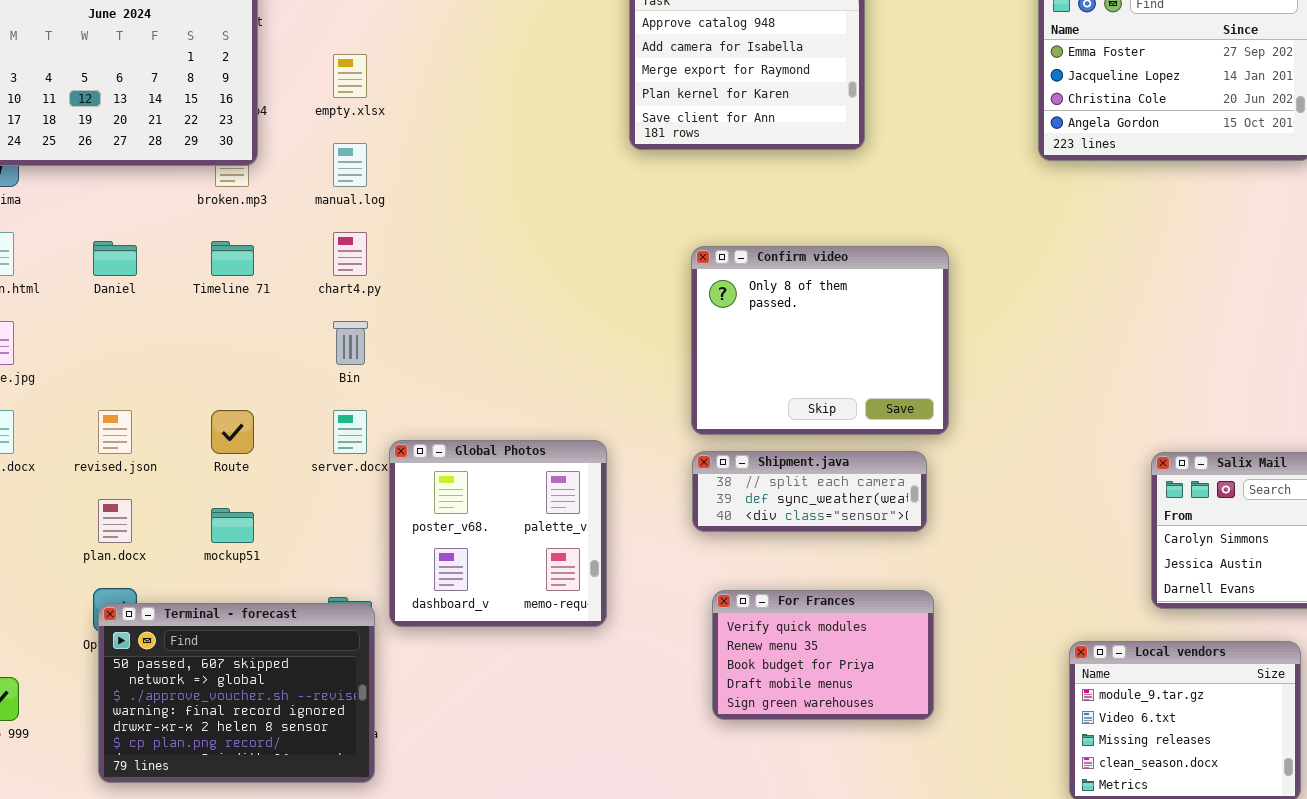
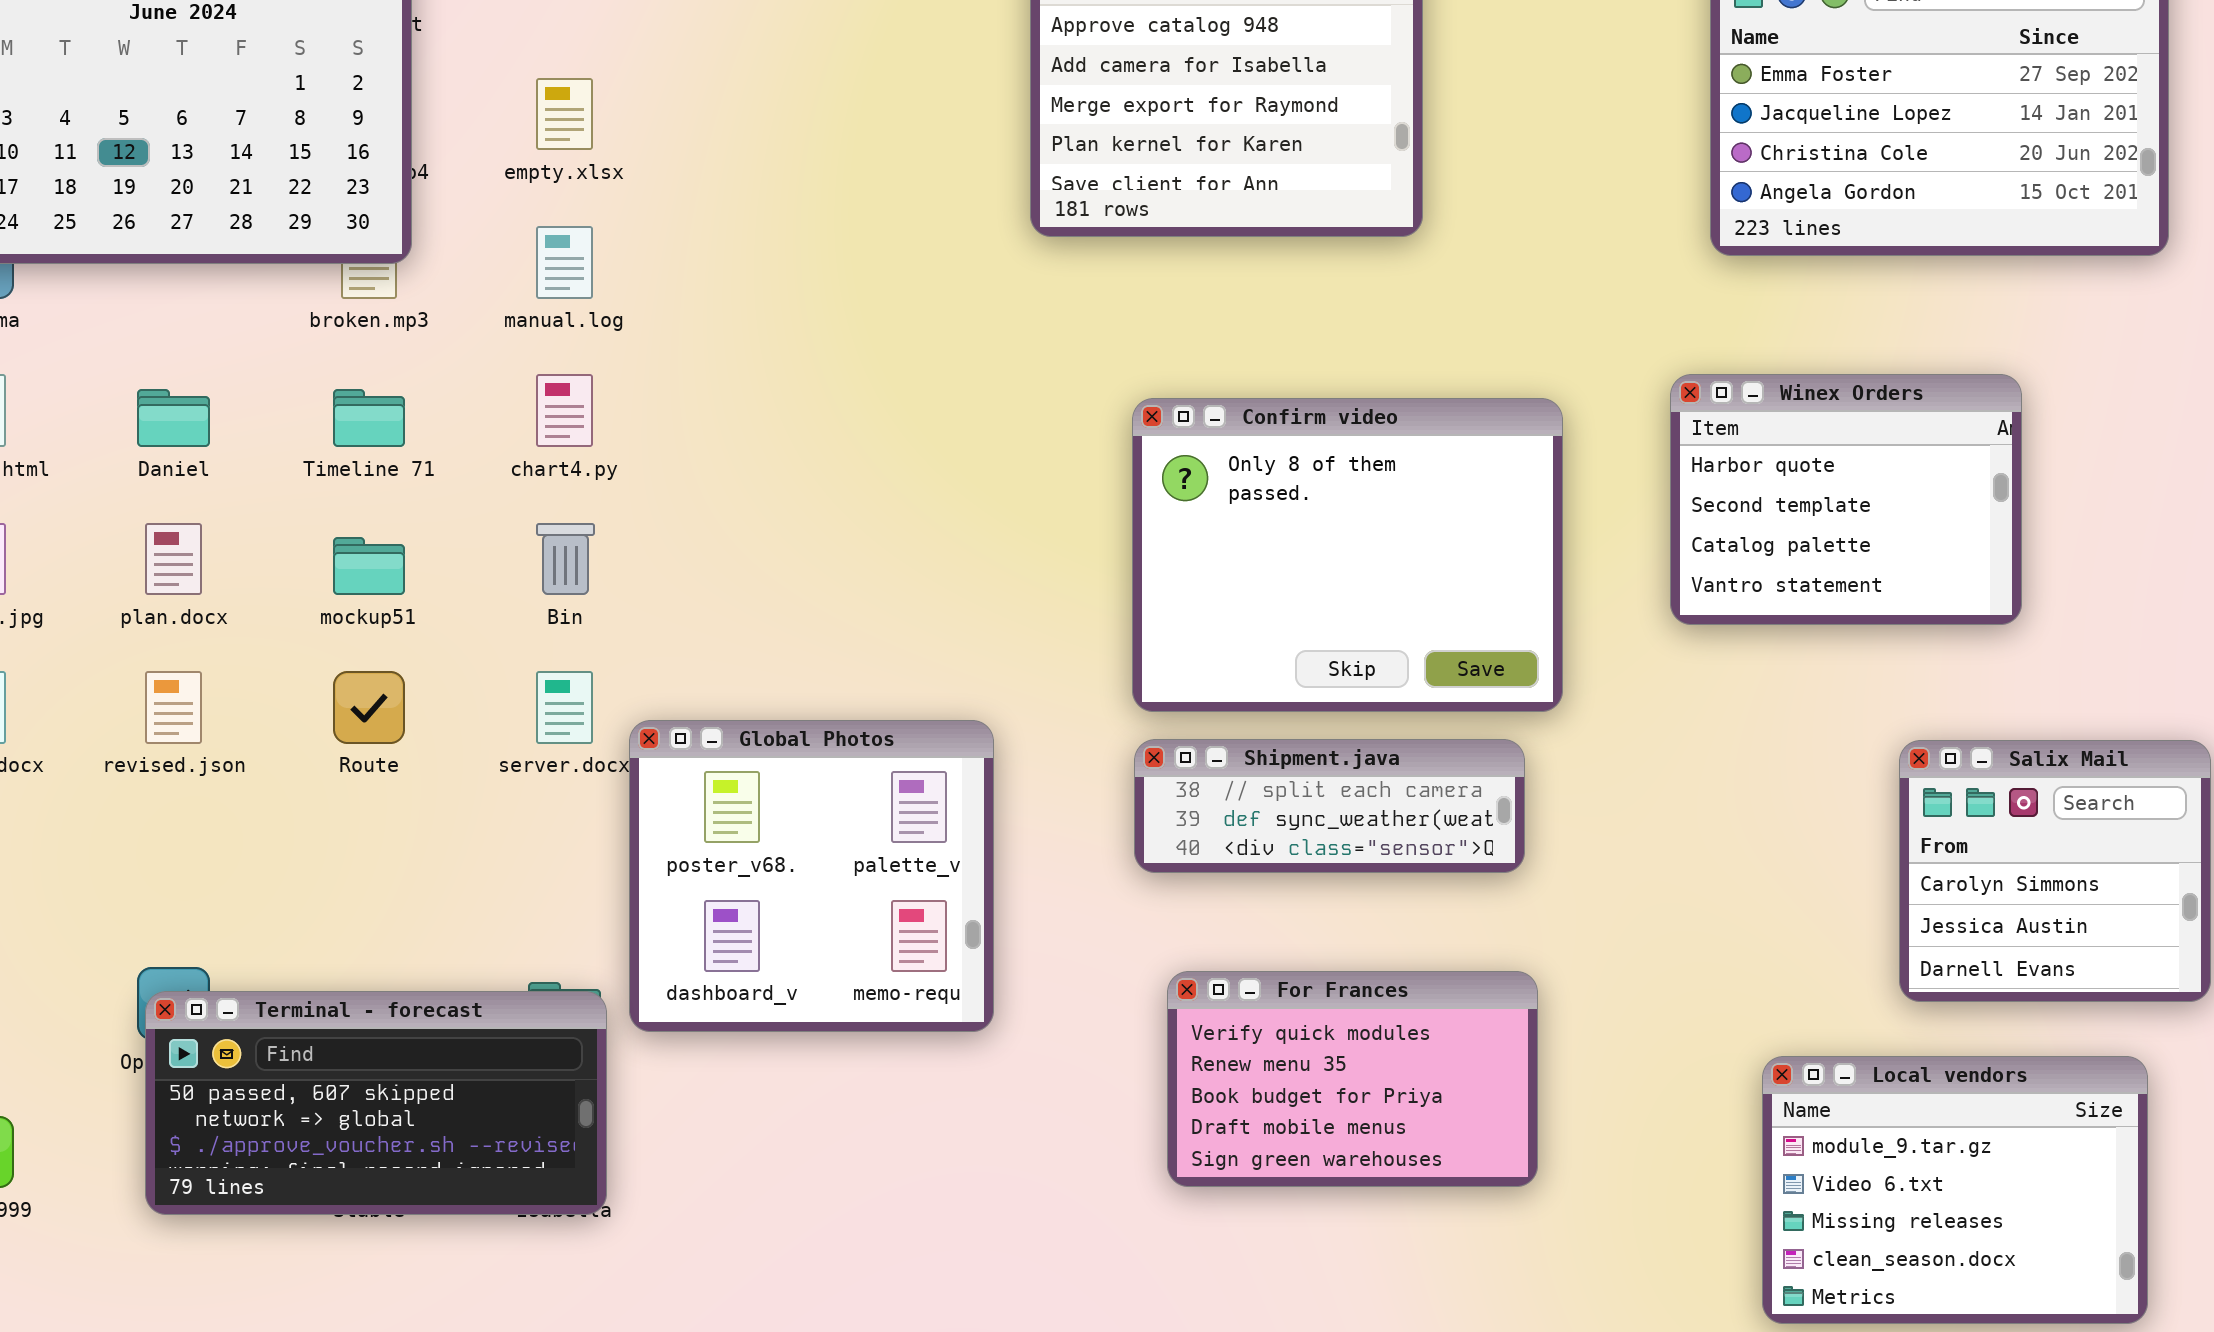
Winex Orders: none -> [1670,374,2022,625], opened
plan.docx: [98,499,132,543] -> [145,523,202,595], moved
mockup51: [211,508,254,543] -> [333,537,405,595], moved
Terminal - forecast: [98,603,375,783] -> [145,991,607,1215], resized

